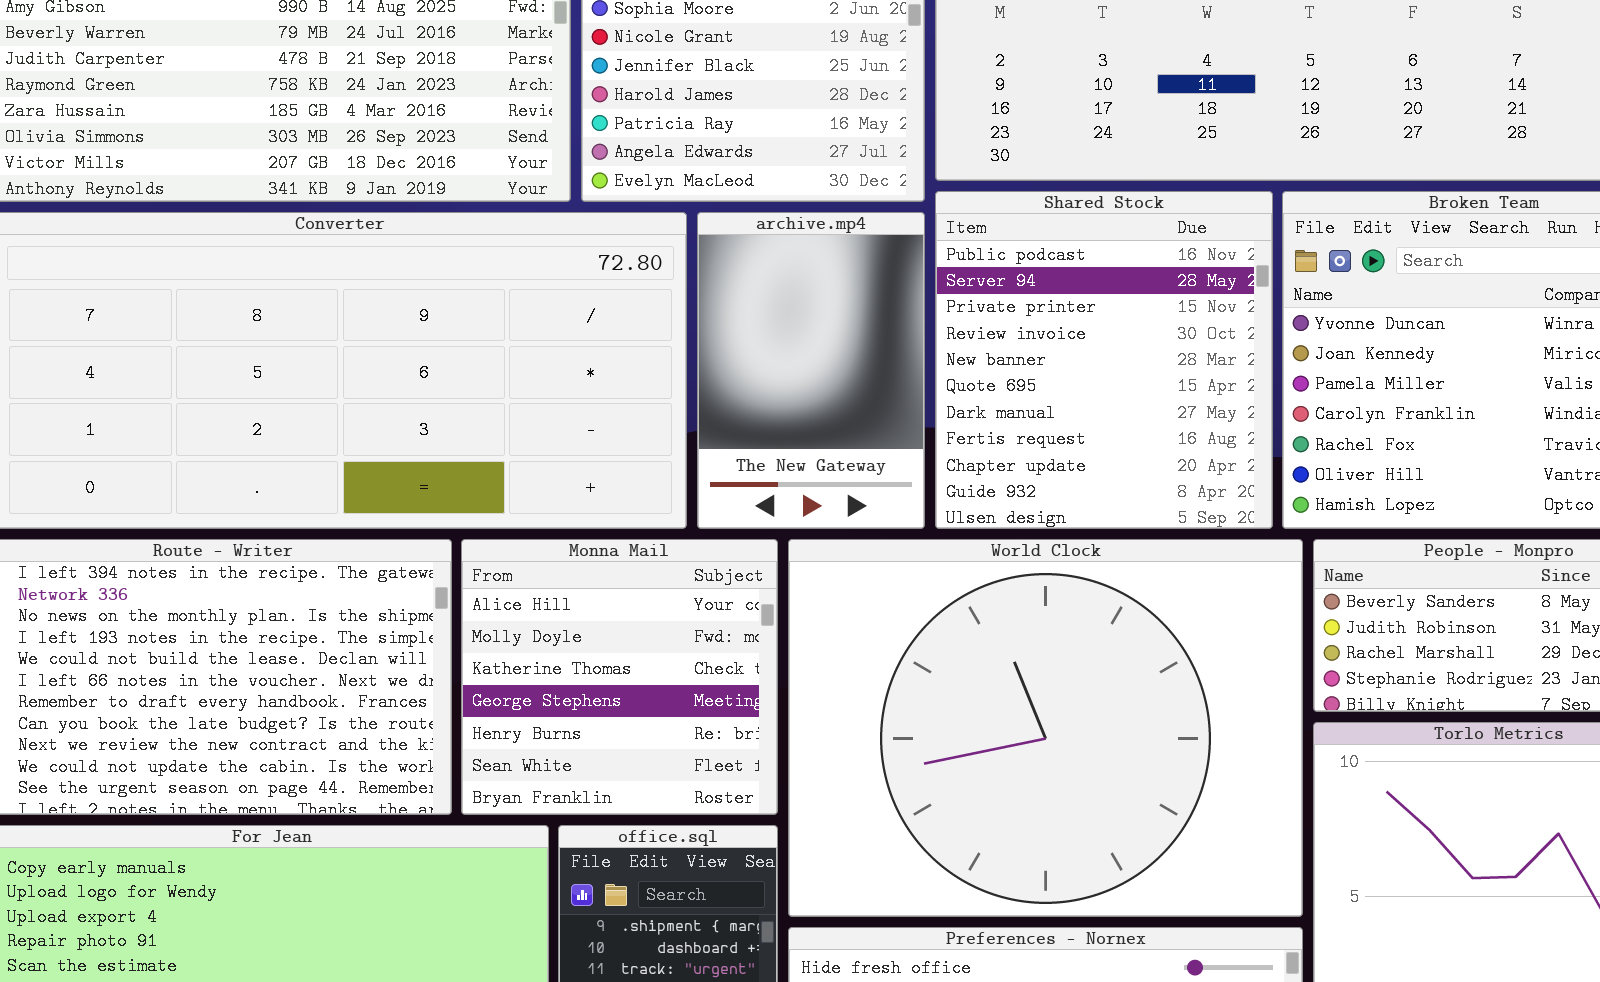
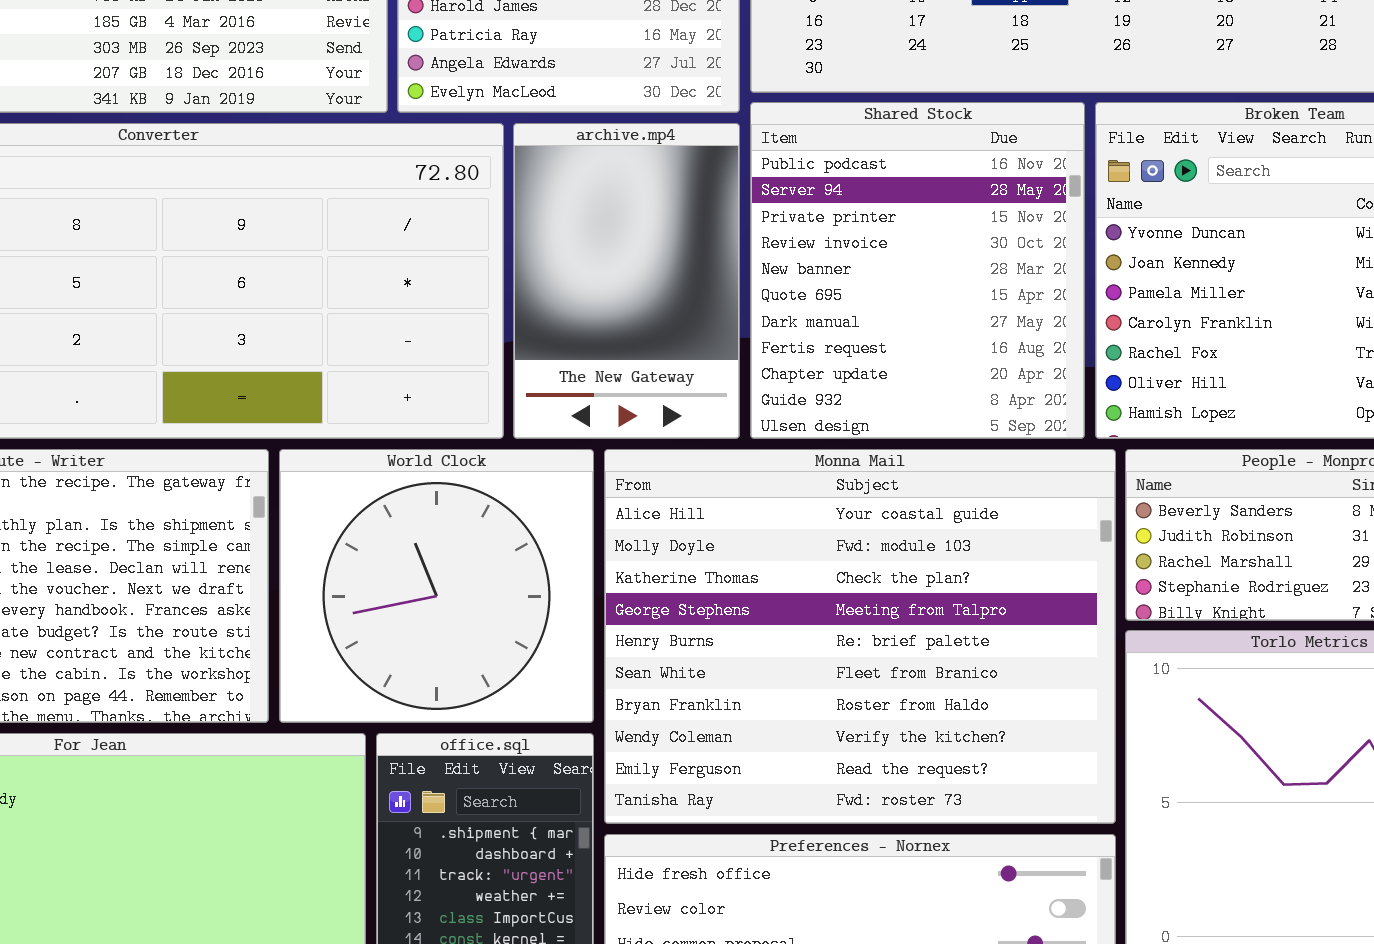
Monna Mail: [461,539,778,815] -> [604,449,1116,824], moved, resized
World Clock: [788,539,1303,917] -> [279,449,594,723], moved, resized

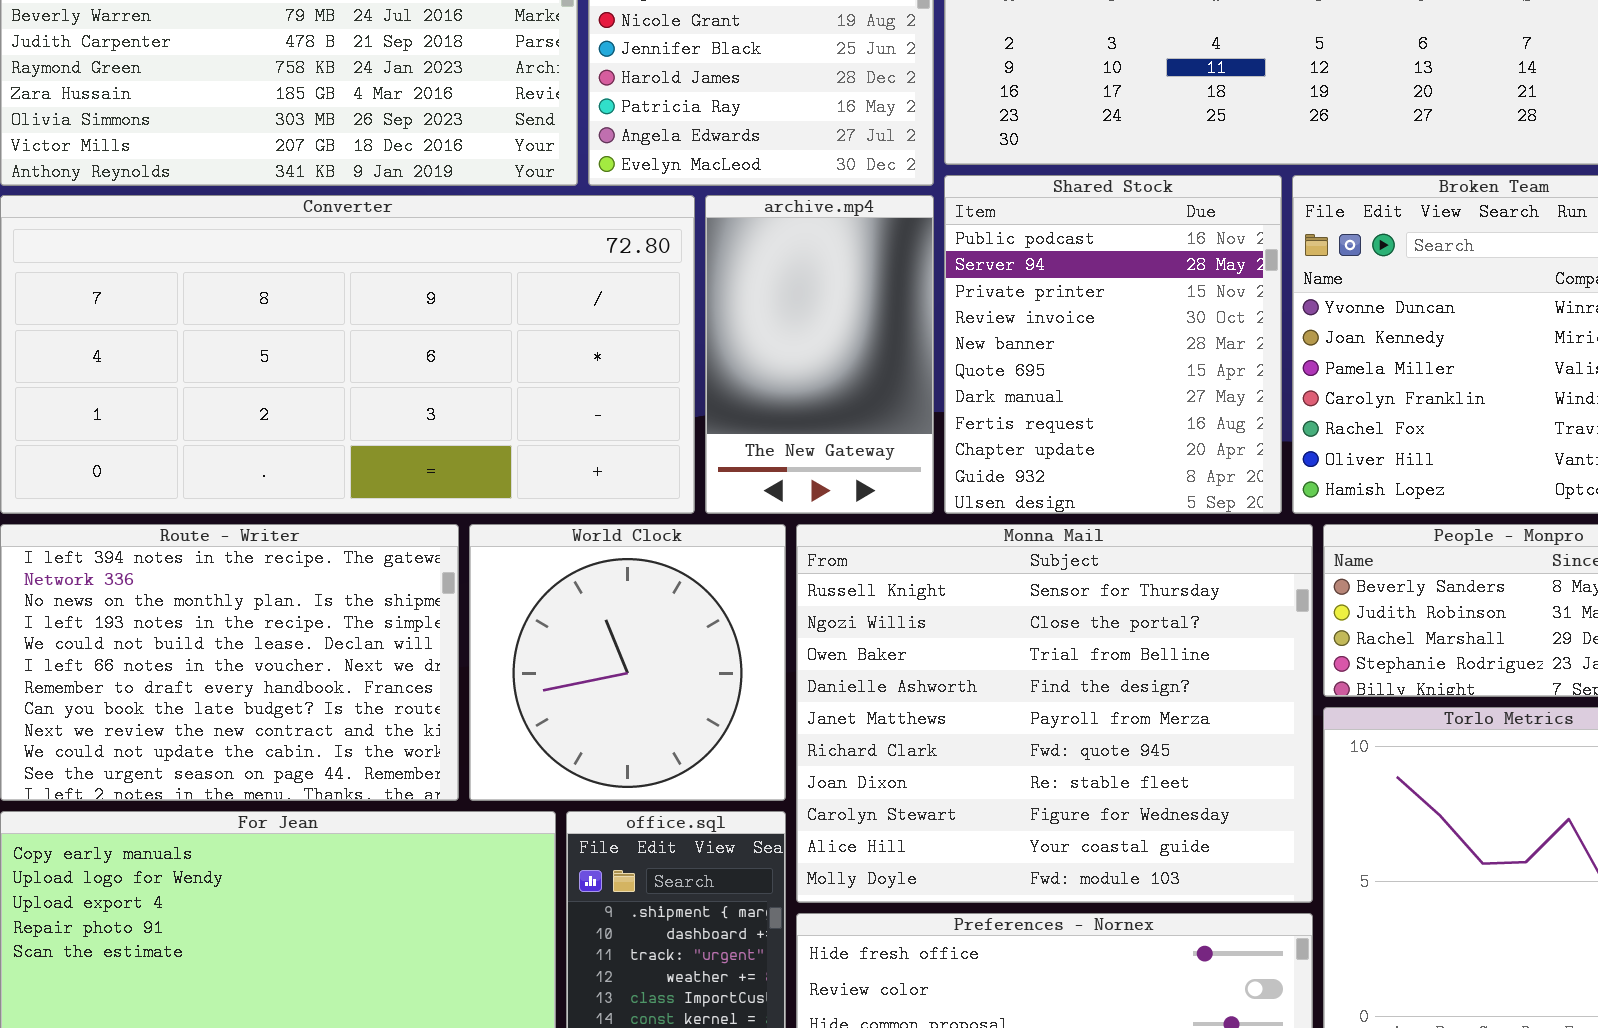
Monna Mail: [604,449,1116,824] -> [796,524,1313,903], scrolled up 8 rows

